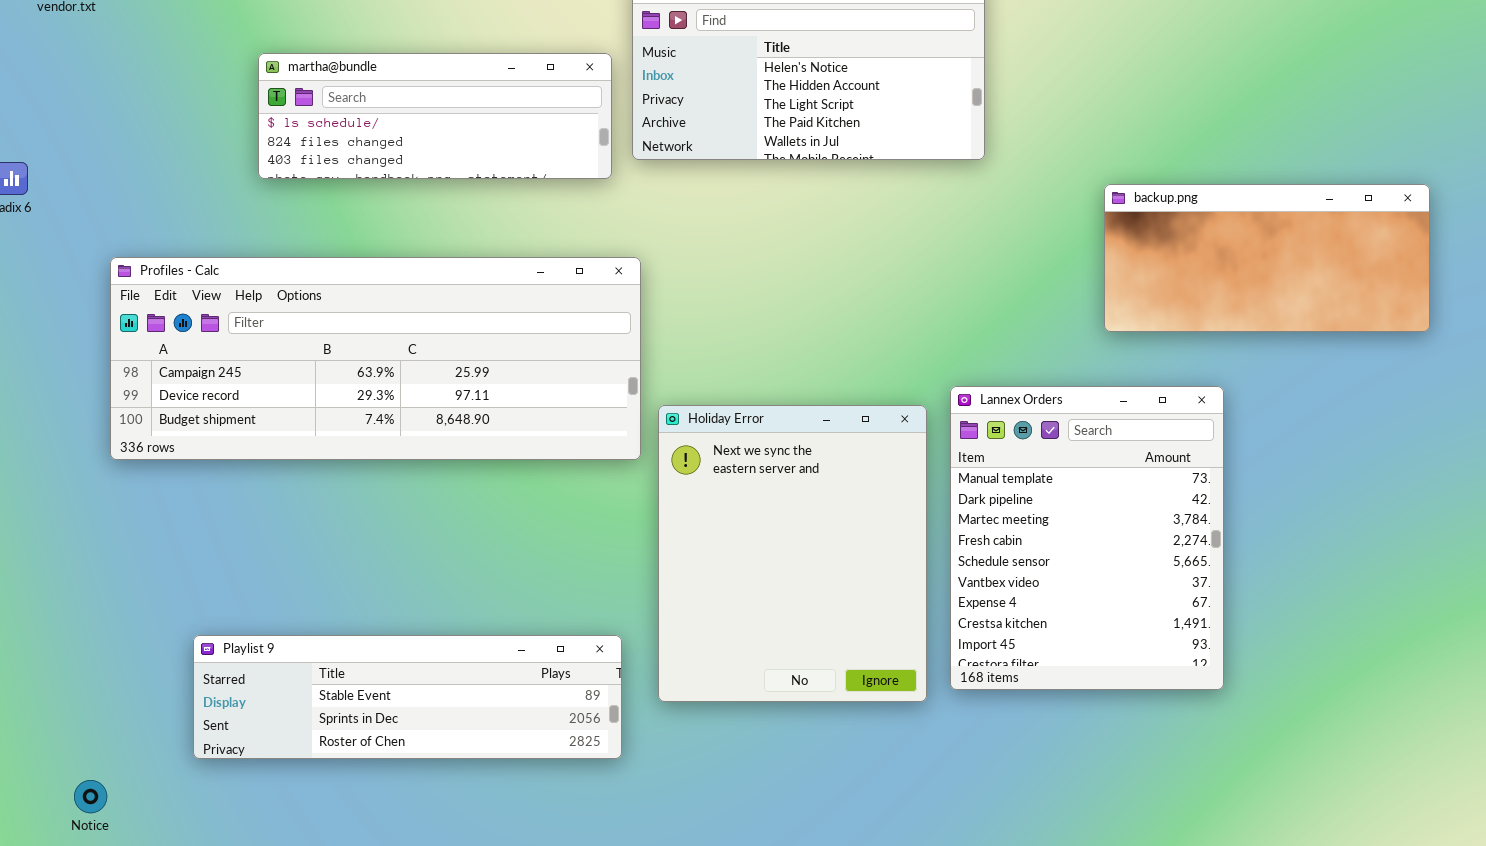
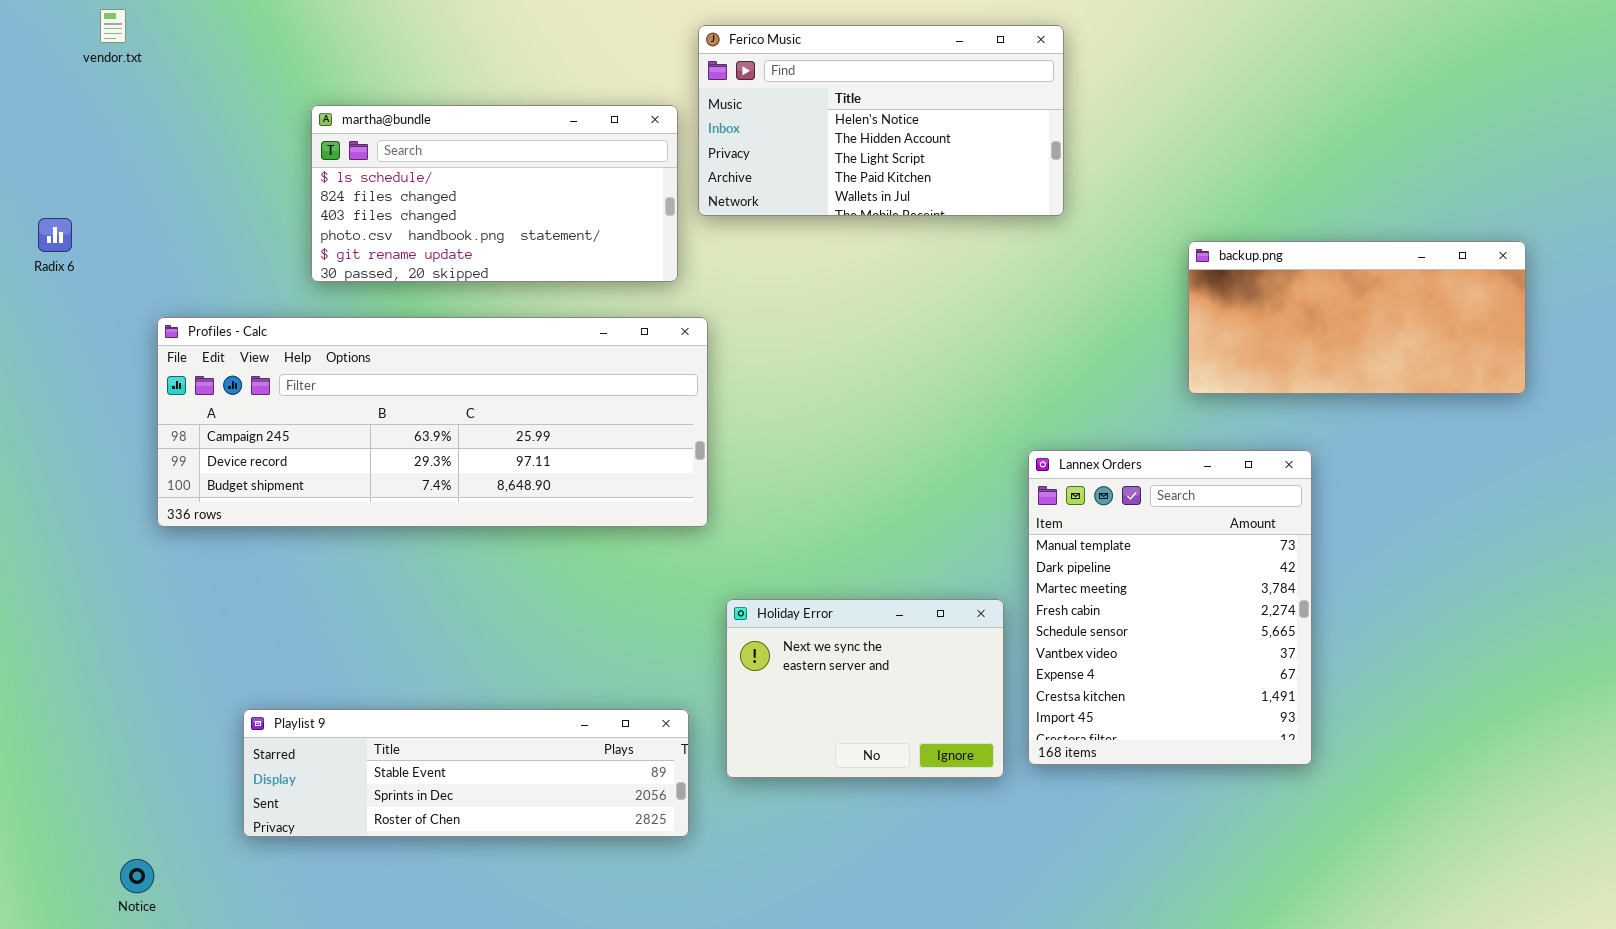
martha@bundle: [258,53,612,179] -> [311,105,678,282], resized
Holiday Error: [658,405,927,702] -> [726,599,1004,778], resized

